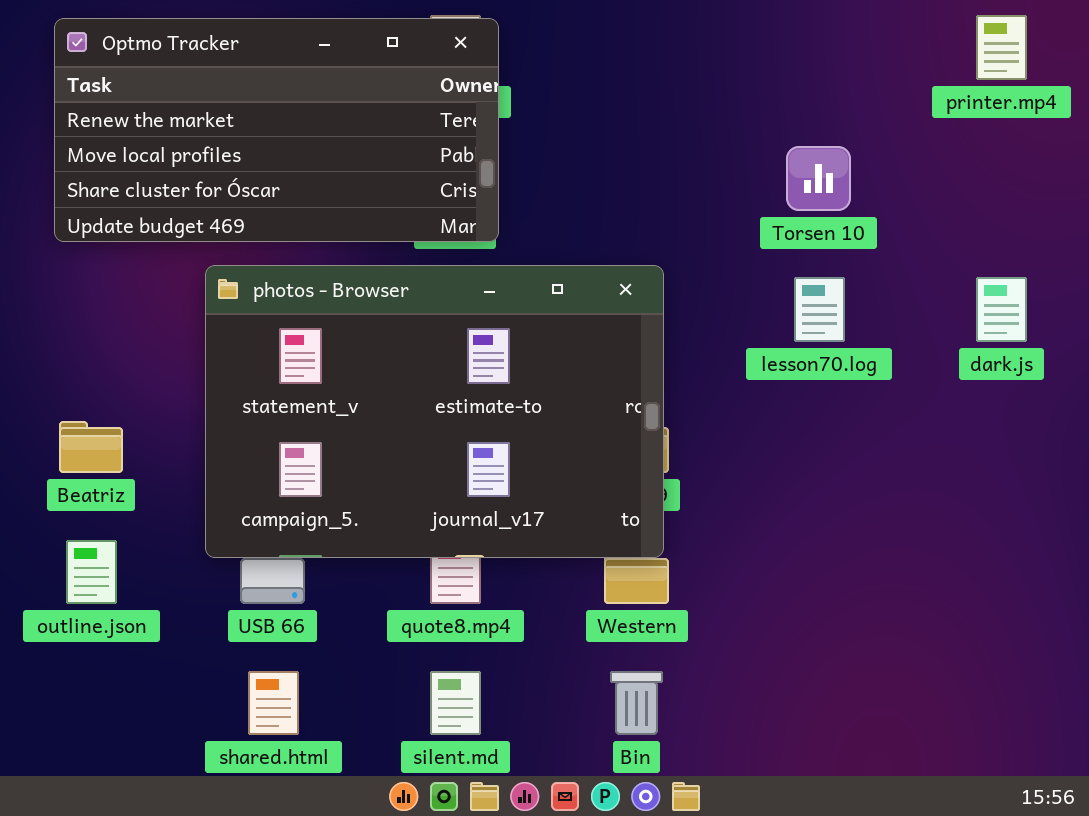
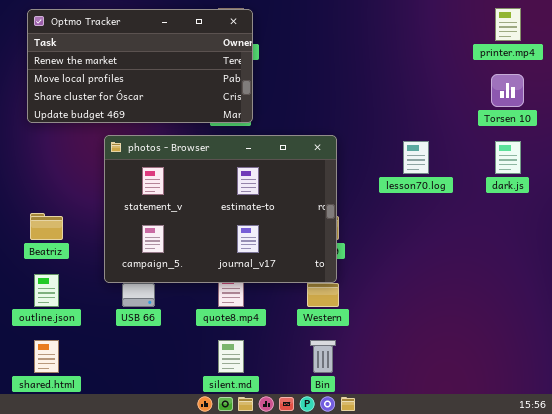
Torsen 10: [786,146,851,211] -> [491,74,524,107], moved
shared.html: [248,671,299,735] -> [34,340,59,373], moved

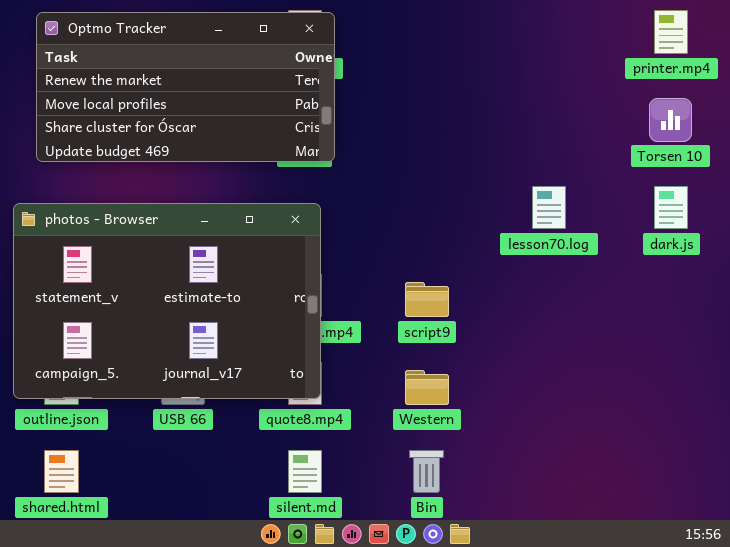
photos - Browser: [104,135,337,283] -> [13,203,321,399], moved

